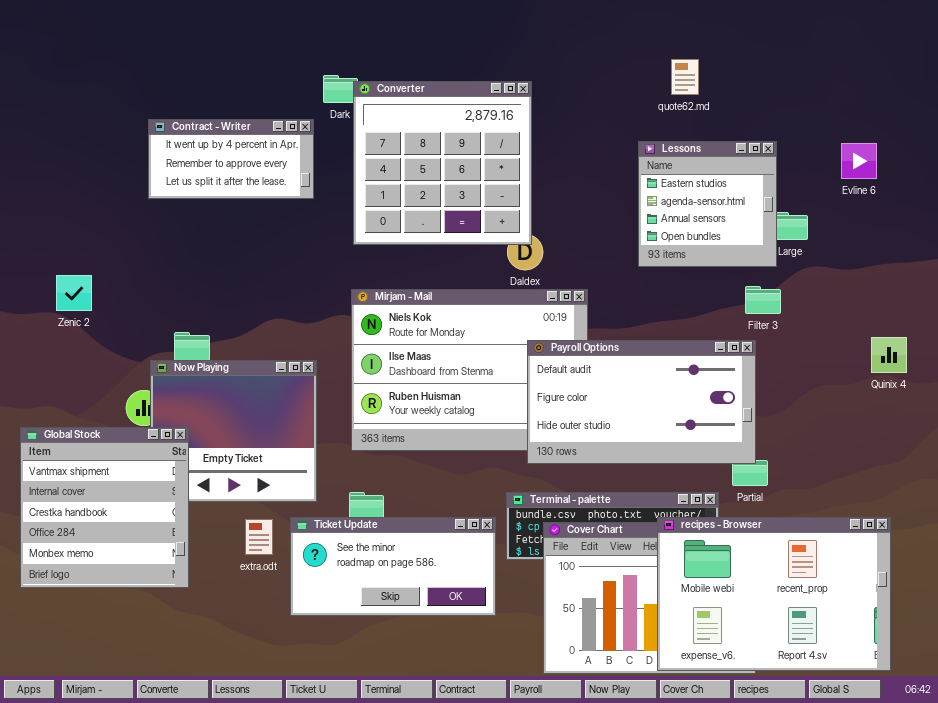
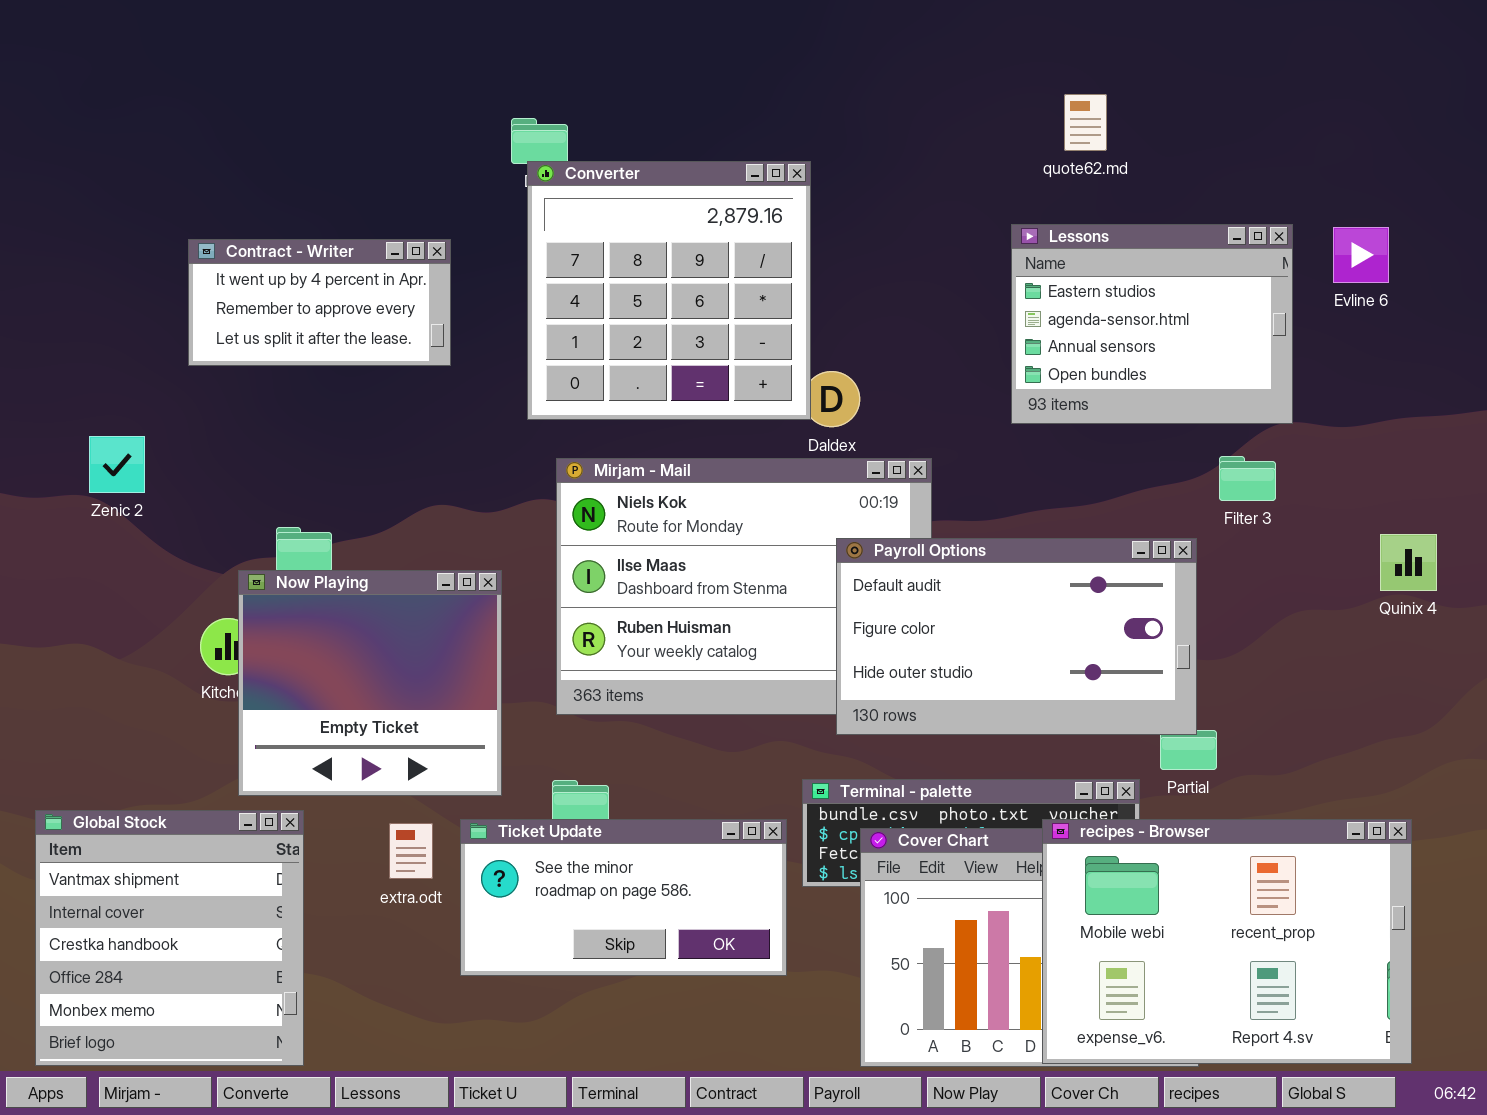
Converter: [353,81,532,245] -> [527,161,811,420], moved
Contract - Writer: [148,119,314,199] -> [188,239,451,366], moved
Lessons: [638,141,777,267] -> [1011,224,1293,424], resized
Filter 3: [745,286,781,314] -> [1219,456,1276,501], moved
Global Stock: [20,427,189,588] -> [35,810,304,1066], moved

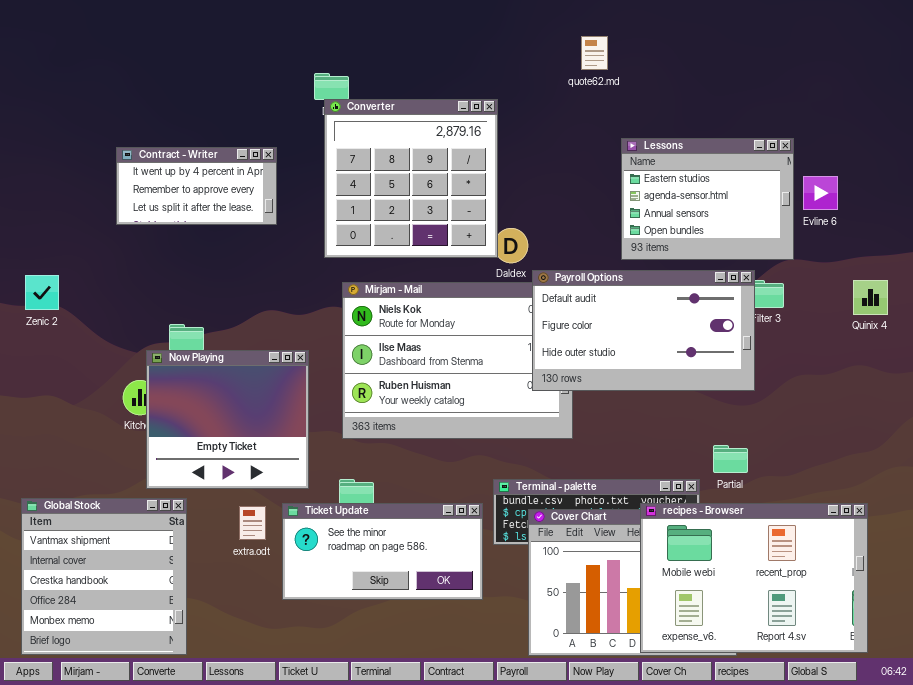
quote62.md: [1064,94,1107,151] -> [581,36,608,70], moved
Evline 6: [1333,227,1389,283] -> [803,176,838,210], moved
Zenic 2: [89,436,145,493] -> [25,275,59,310], moved
Quinix 4: [1380,534,1437,591] -> [853,280,888,315], moved
Payroll Options: [836,538,1197,735] -> [532,270,755,391], moved

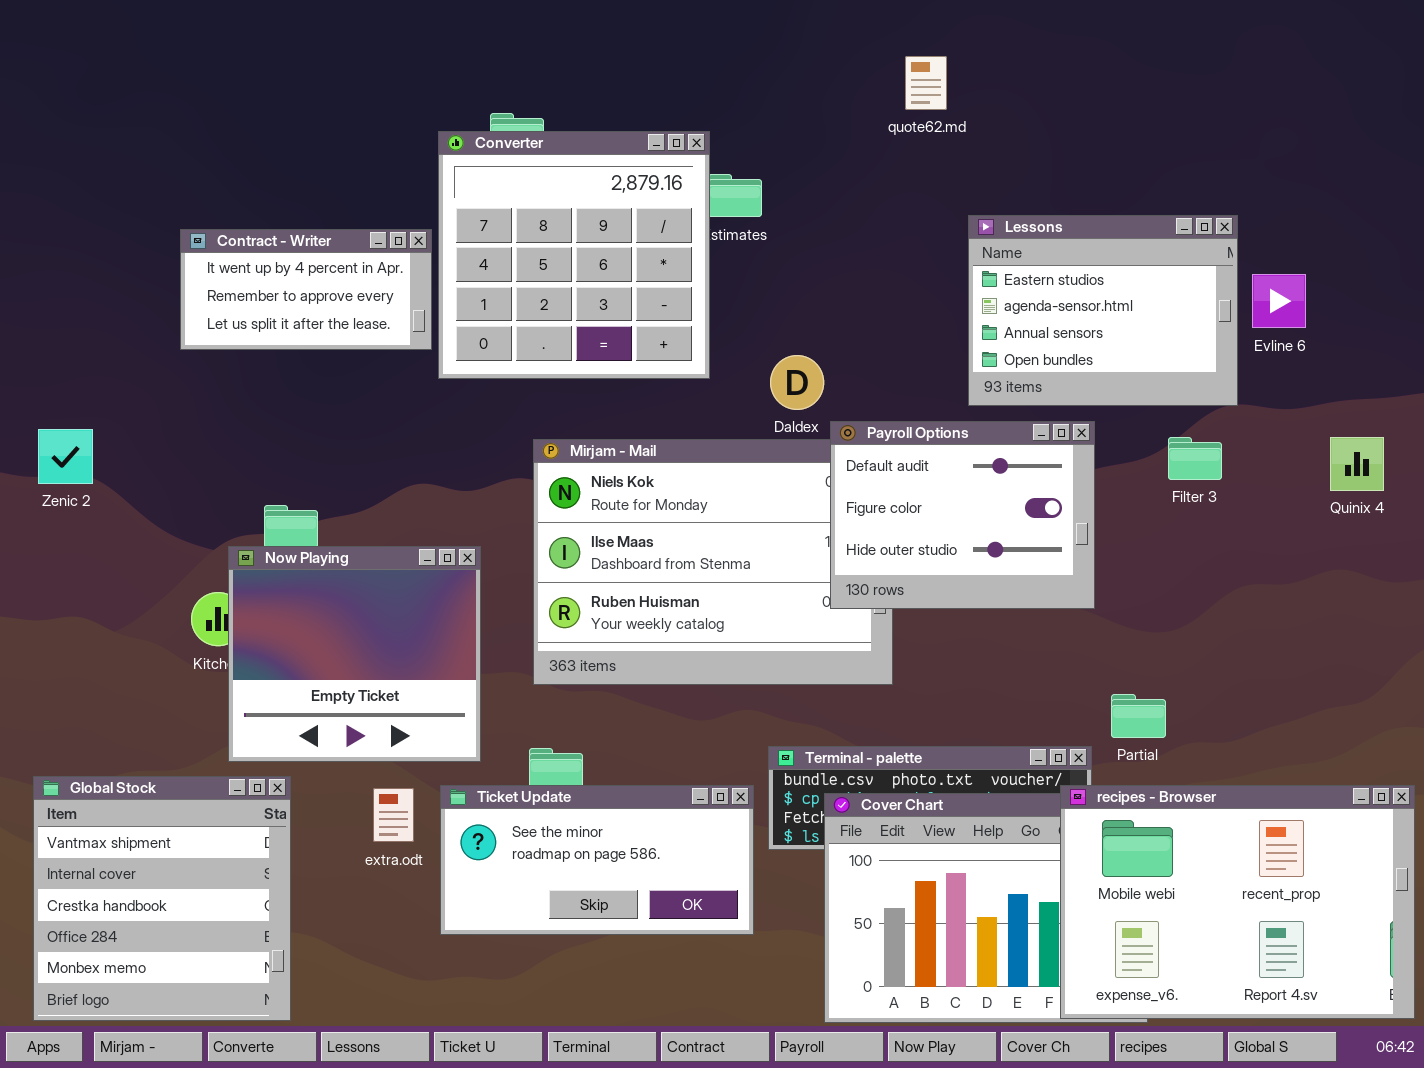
Converter: [324,99,498,258] -> [438,131,710,379], moved
Payroll Options: [532,270,755,391] -> [830,421,1095,609], resized
recipes - Browser: [640,503,868,653] -> [1060,785,1415,1019], moved

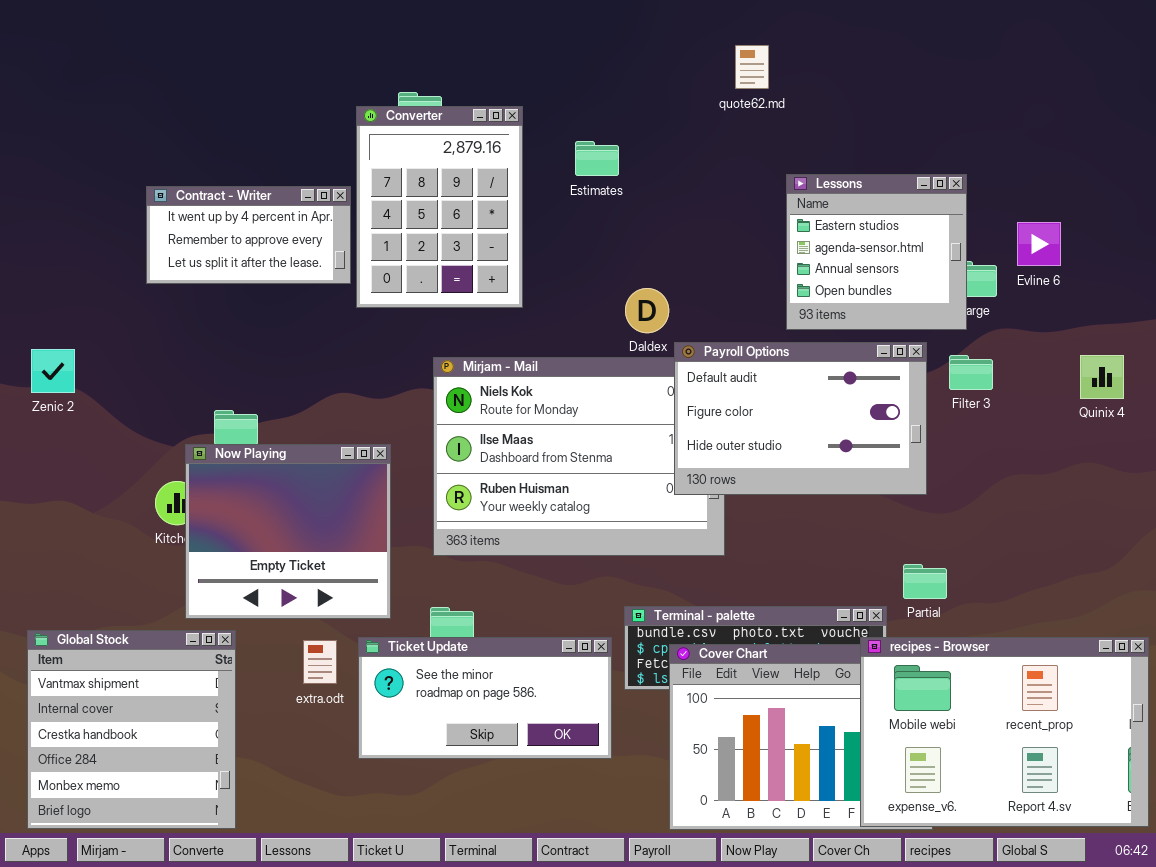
Converter: [438,131,710,379] -> [356,106,523,308], resized
Lessons: [968,215,1238,406] -> [786,174,967,330], resized
Payroll Options: [830,421,1095,609] -> [674,342,927,495], resized

